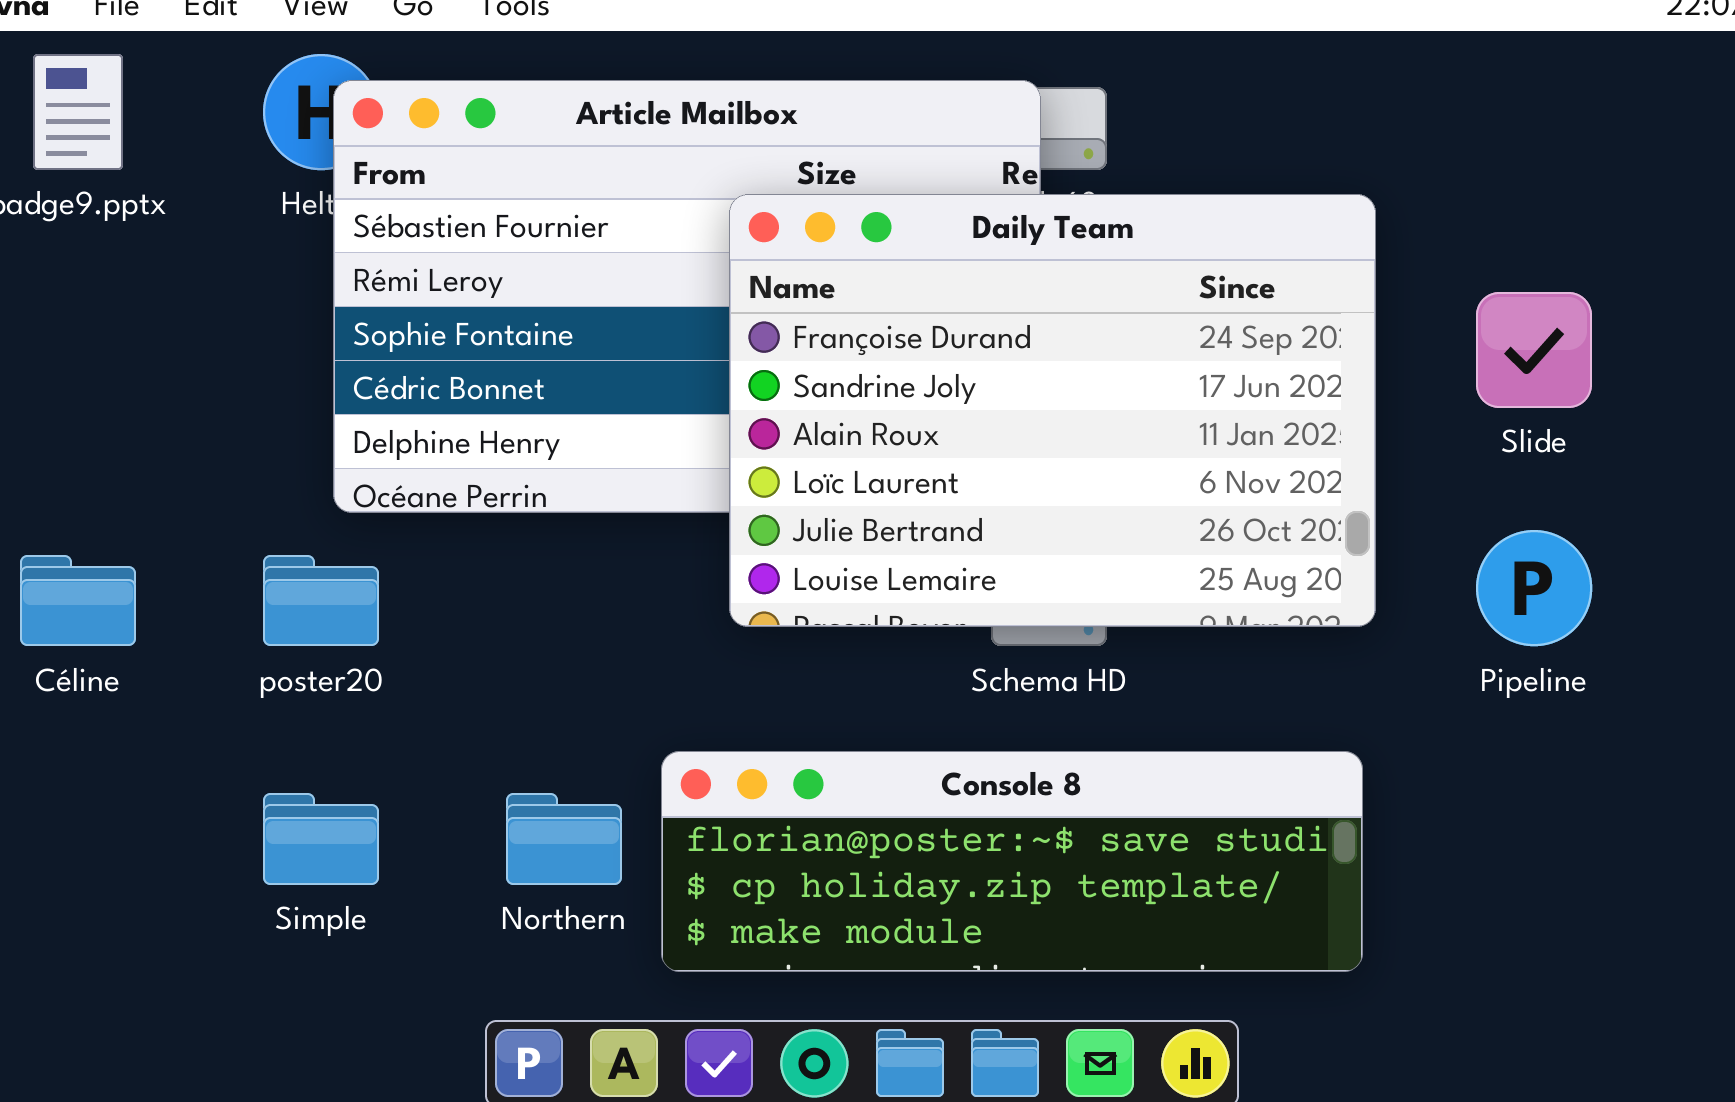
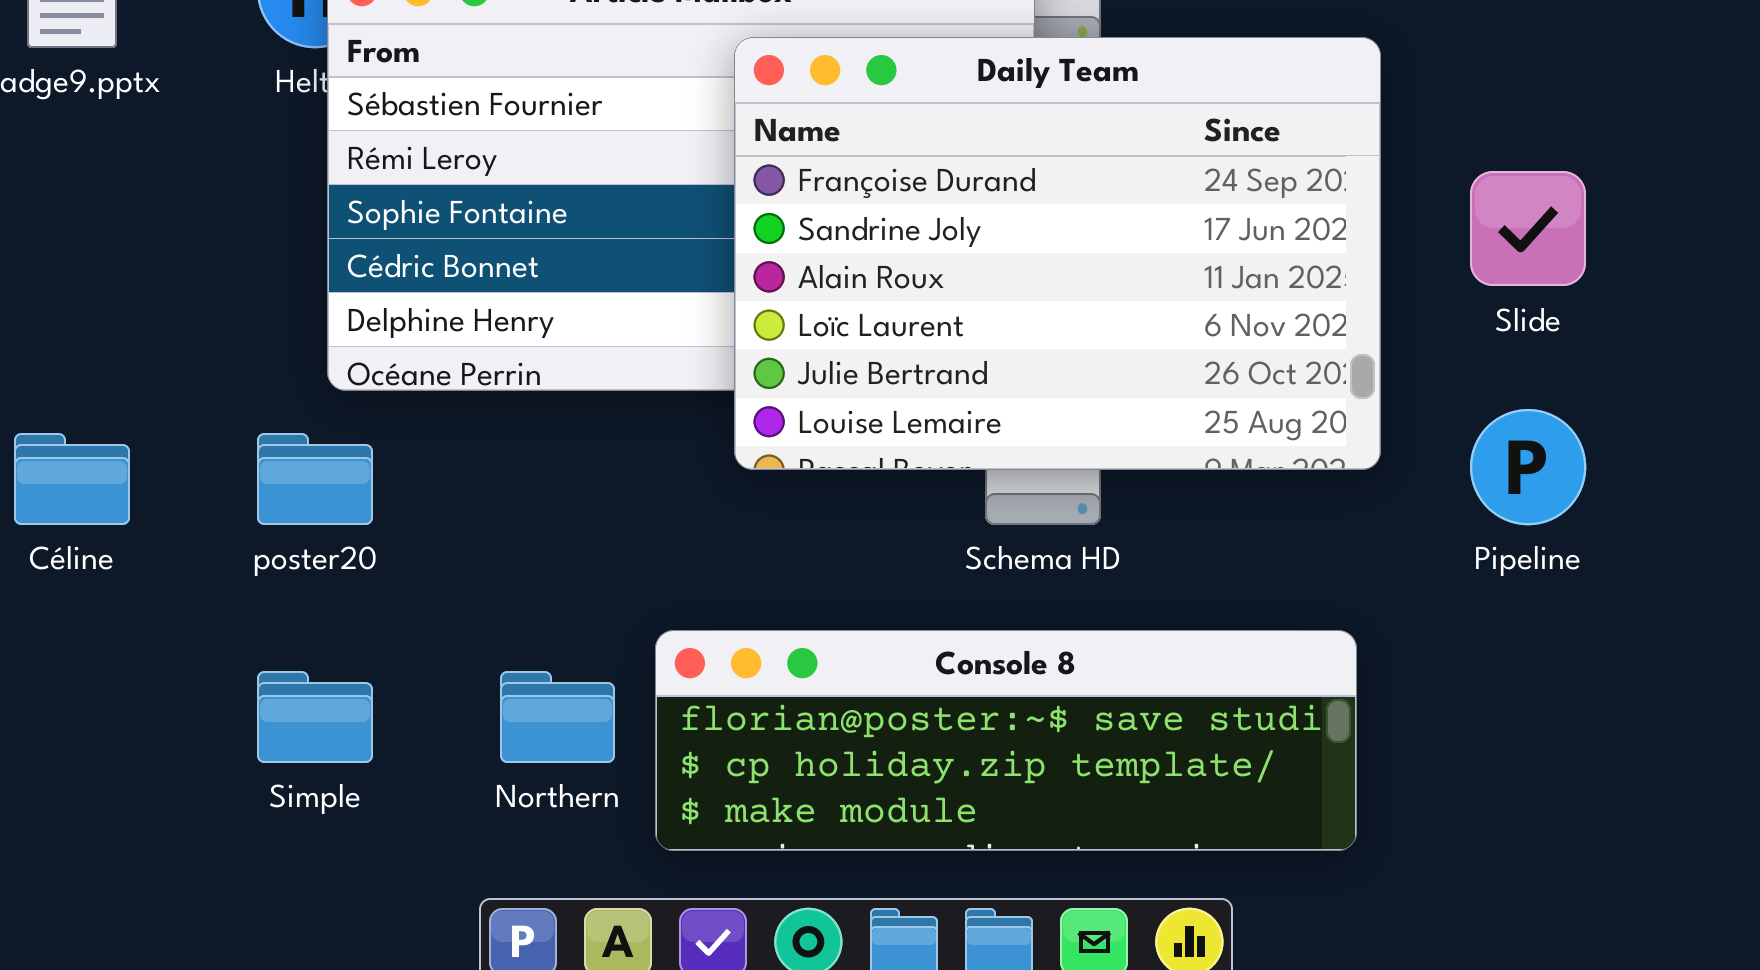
Daily Team: [729,194,1376,627] -> [734,37,1381,470], moved

